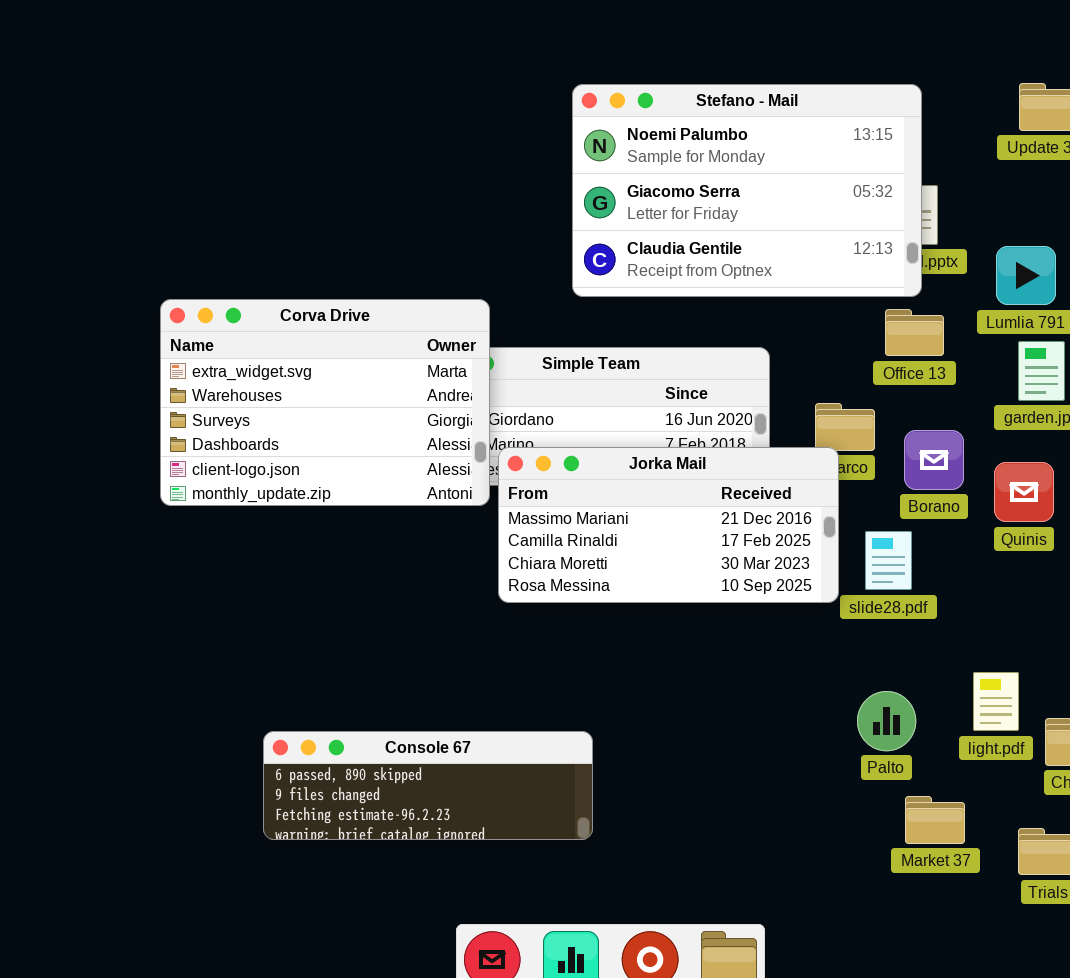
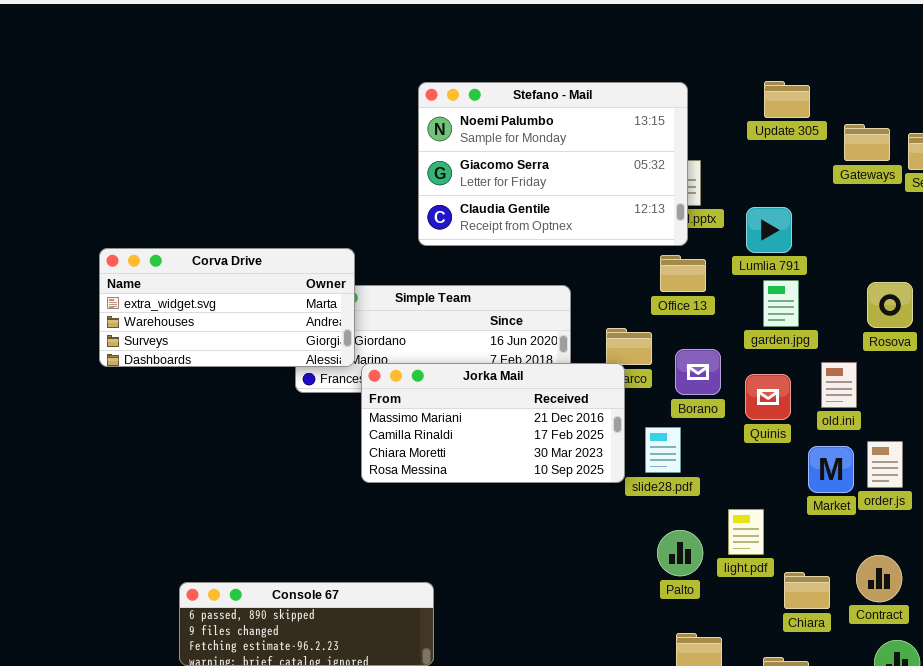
Corva Drive: [160,299,490,506] -> [99,248,355,367], resized
light.pdf: [973,672,1019,731] -> [728,509,764,555], moved
Palto: [857,691,916,751] -> [657,530,703,576], moved

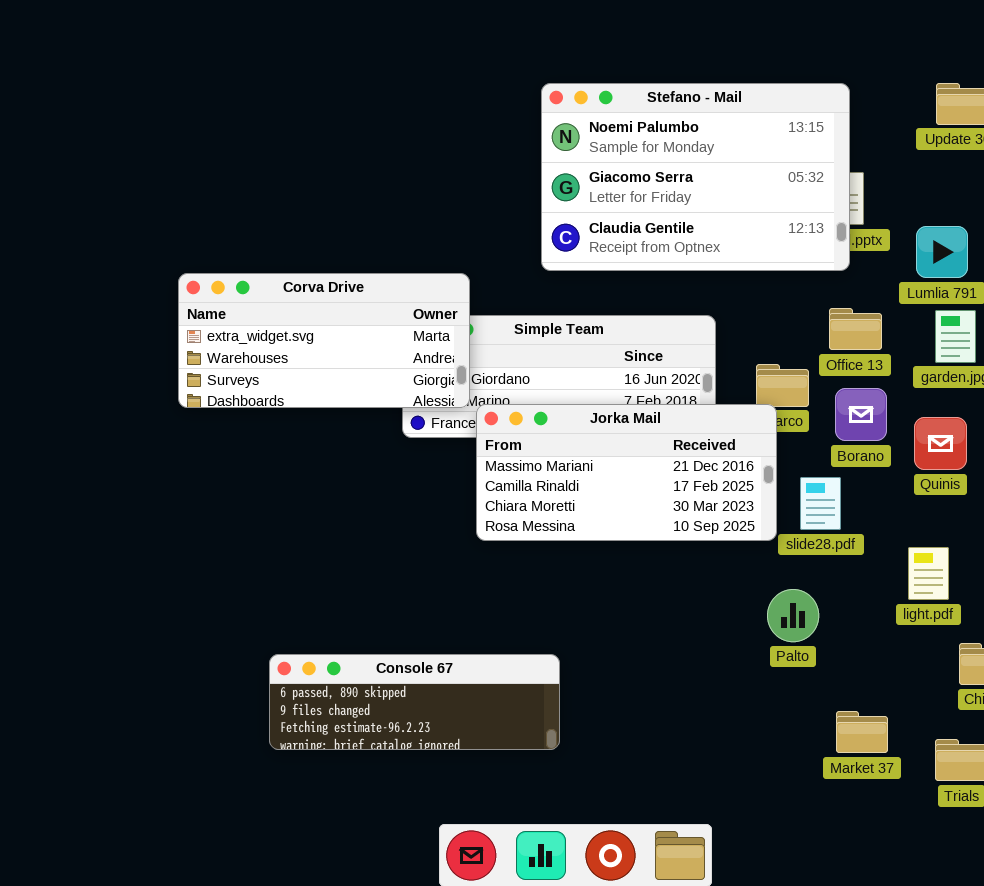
Office 13: [660,255,706,292] -> [829,308,882,350], moved
light.pdf: [728,509,764,555] -> [908,547,949,600], moved
Palto: [657,530,703,576] -> [767,589,819,642], moved

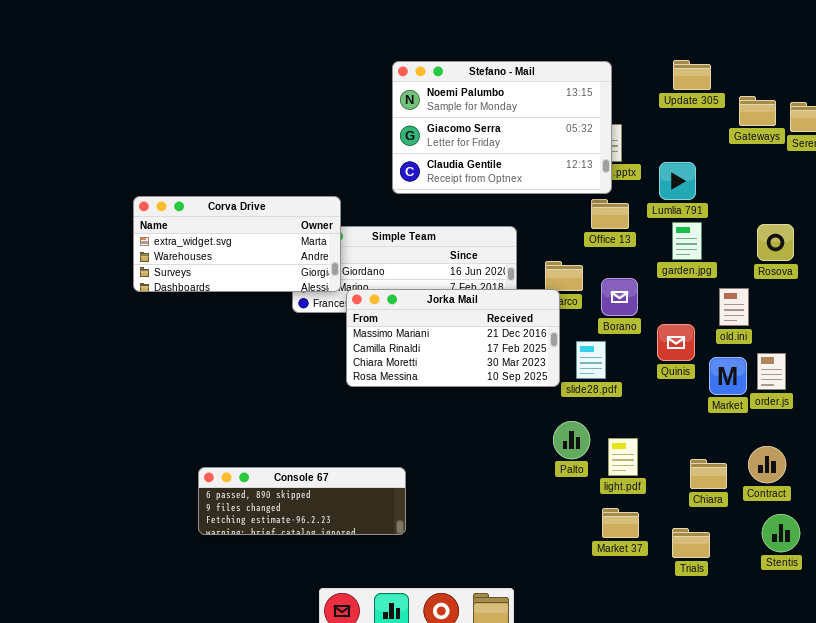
Office 13: [829,308,882,350] -> [591,199,629,229], moved
Quinis: [914,417,967,470] -> [657,324,695,361], moved
light.pdf: [908,547,949,600] -> [608,438,638,476], moved

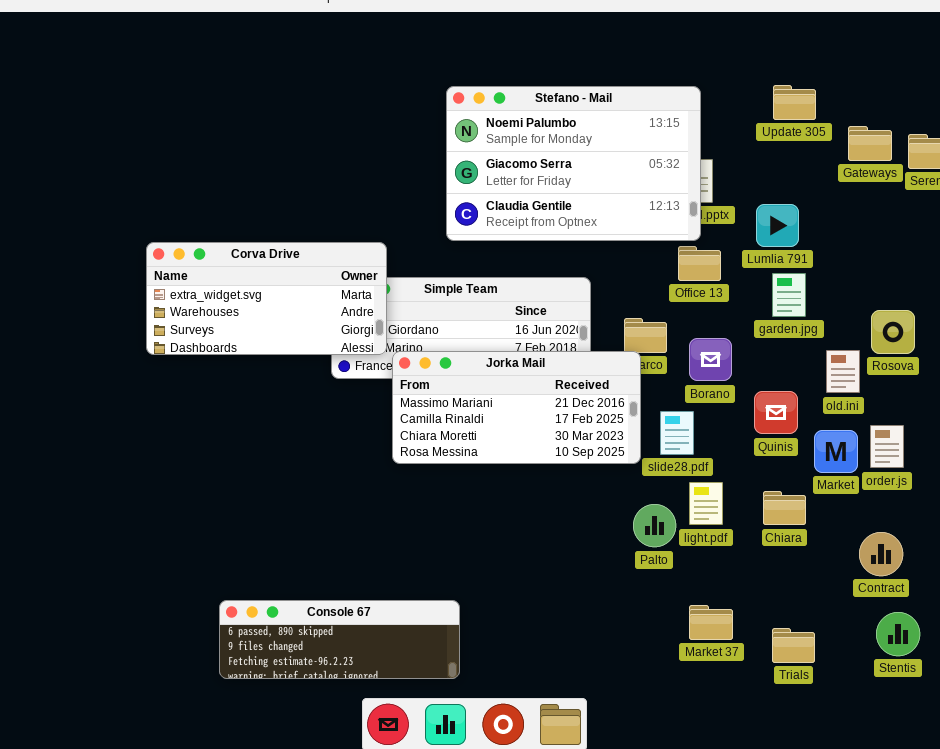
Rosova: [757,224,794,261] -> [871,310,915,354], moved
light.pdf: [608,438,638,476] -> [689,482,723,525], moved
Chiara: [690,459,727,489] -> [763,491,806,525], moved
Console 67: [198,467,406,535] -> [219,600,460,679], moved

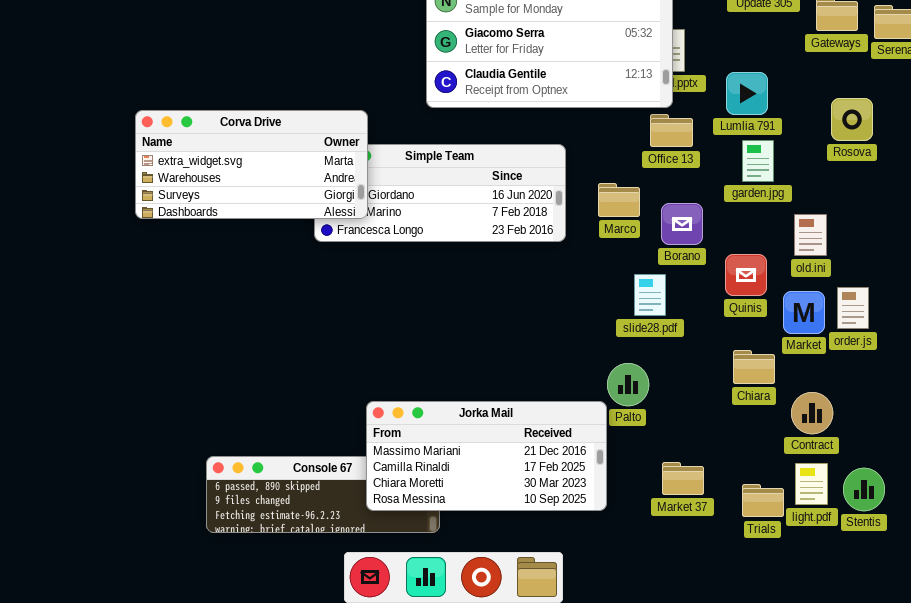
Rosova: [871,310,915,354] -> [831,98,873,141], moved
Jorka Mail: [392,351,641,464] -> [366,401,607,511], moved
light.pdf: [689,482,723,525] -> [795,463,828,505], moved
Contract: [859,532,903,576] -> [791,392,833,434], moved

